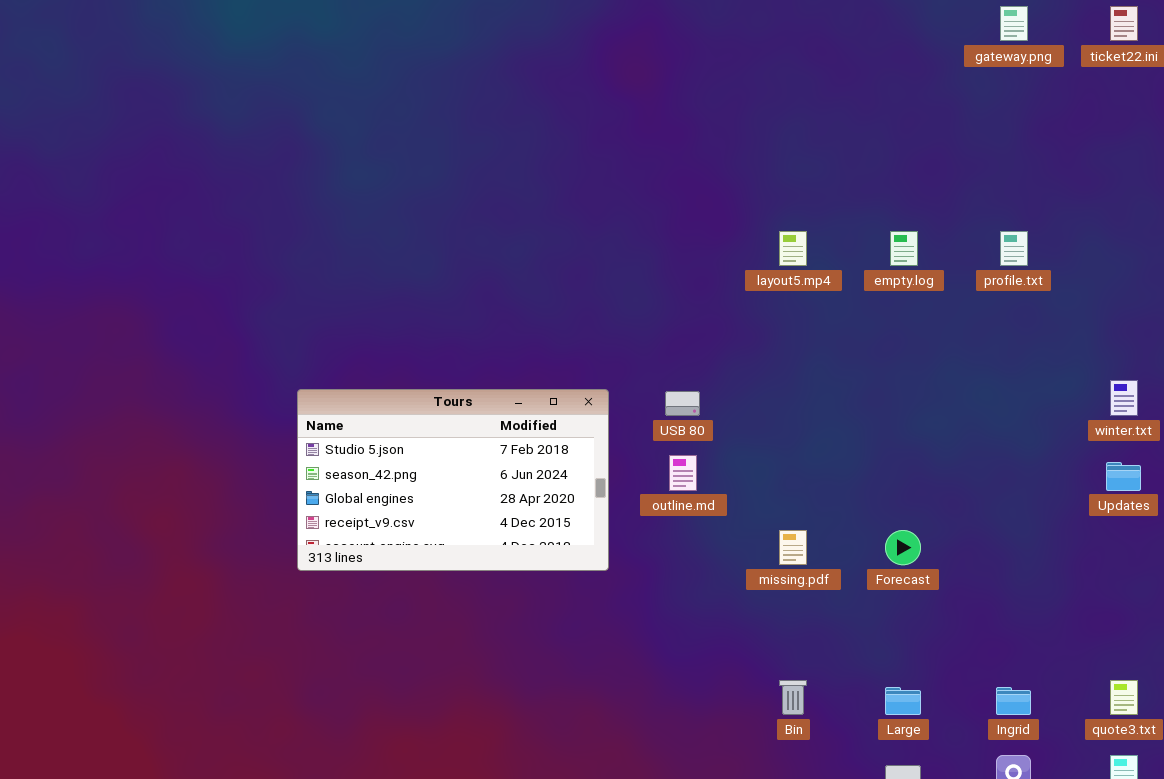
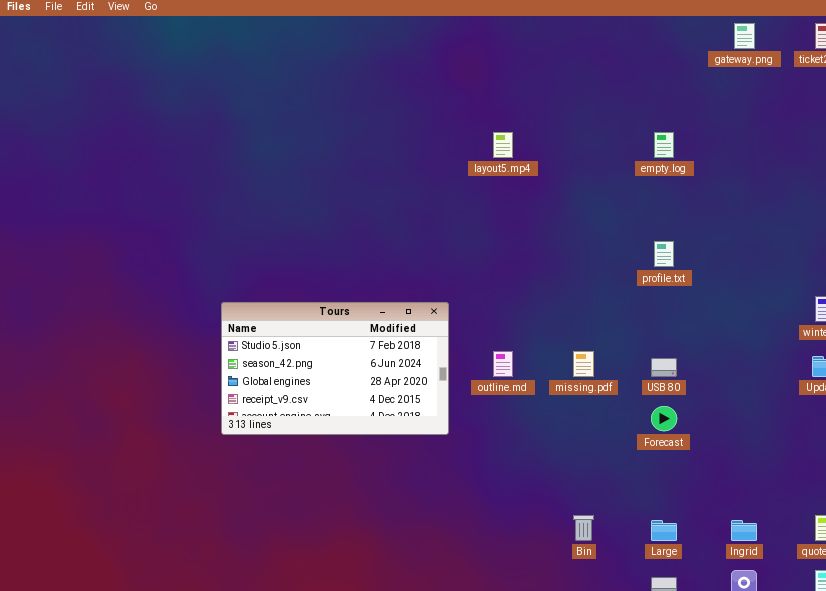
layout5.mp4: [779,231,807,266] -> [493,132,513,158], moved
empty.log: [890,231,918,266] -> [654,132,674,158], moved
profile.txt: [1000,231,1028,266] -> [654,241,674,267], moved
USB 80: [665,391,700,416] -> [651,358,677,377], moved
missing.pdf: [779,530,807,565] -> [573,351,594,377], moved

